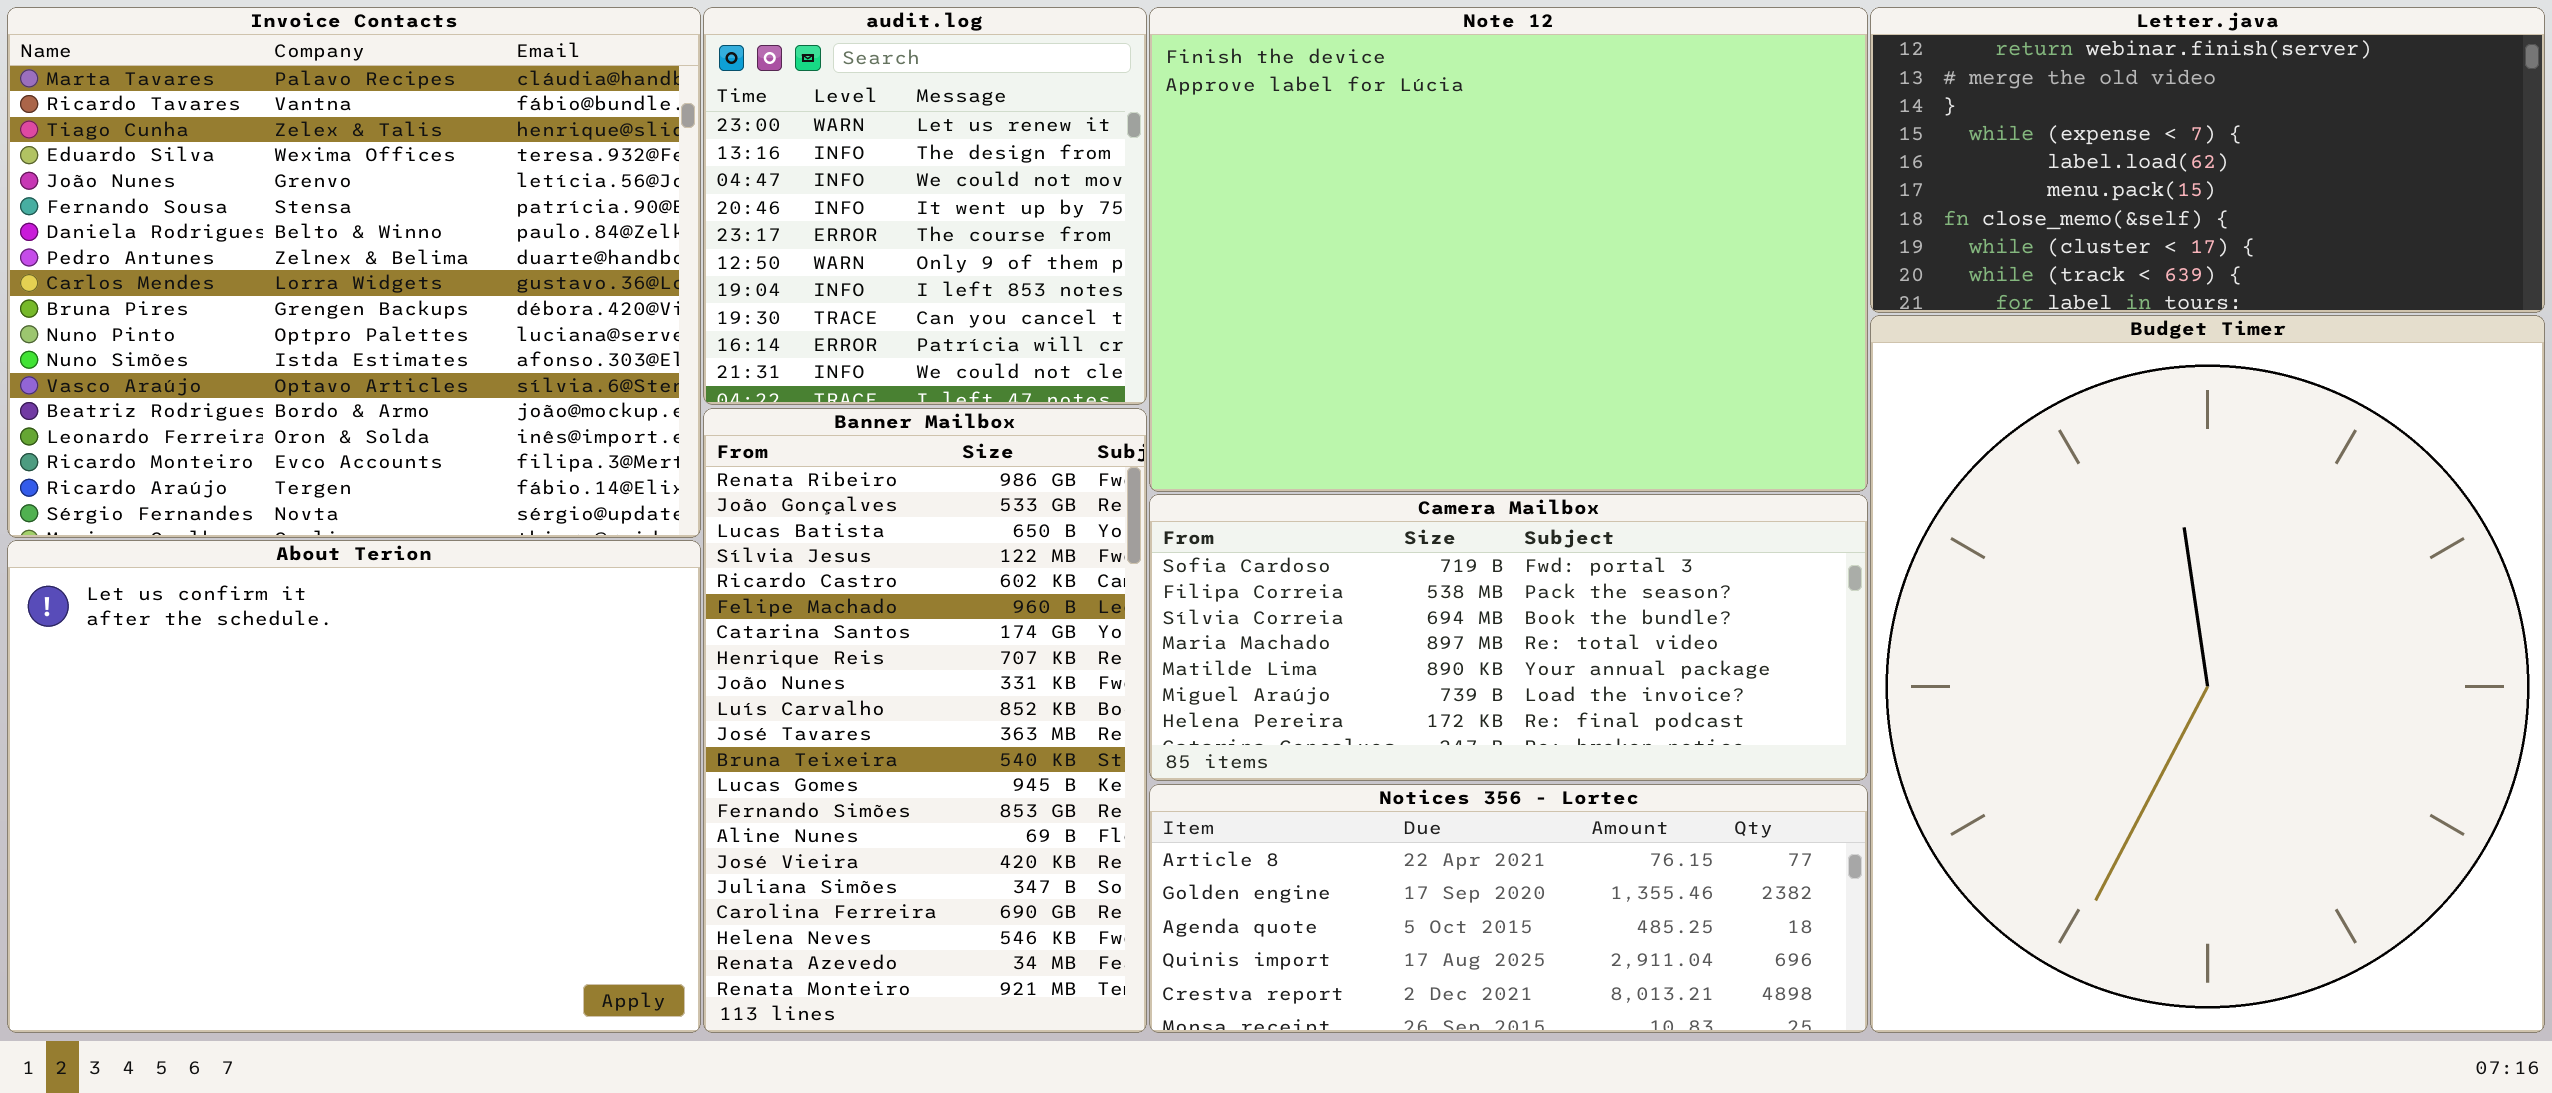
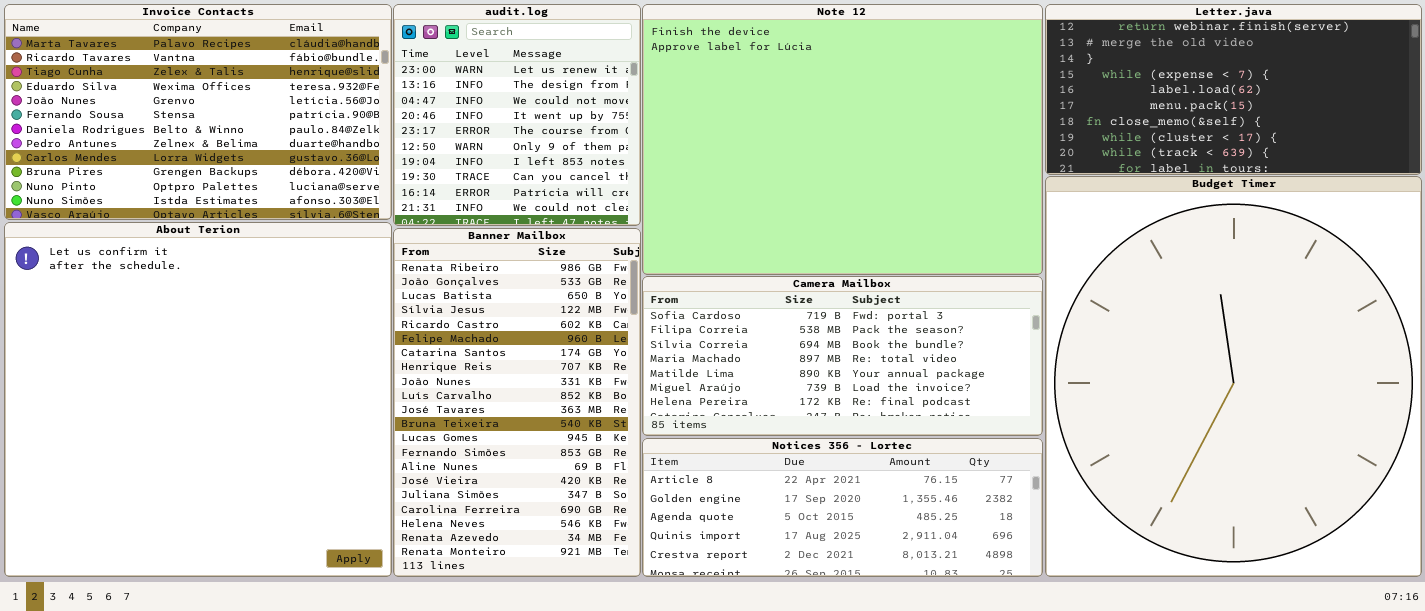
Invoice Contacts: [7,7,701,538] -> [4,4,392,220], resized
About Terion: [7,540,701,1033] -> [4,222,392,577], resized

